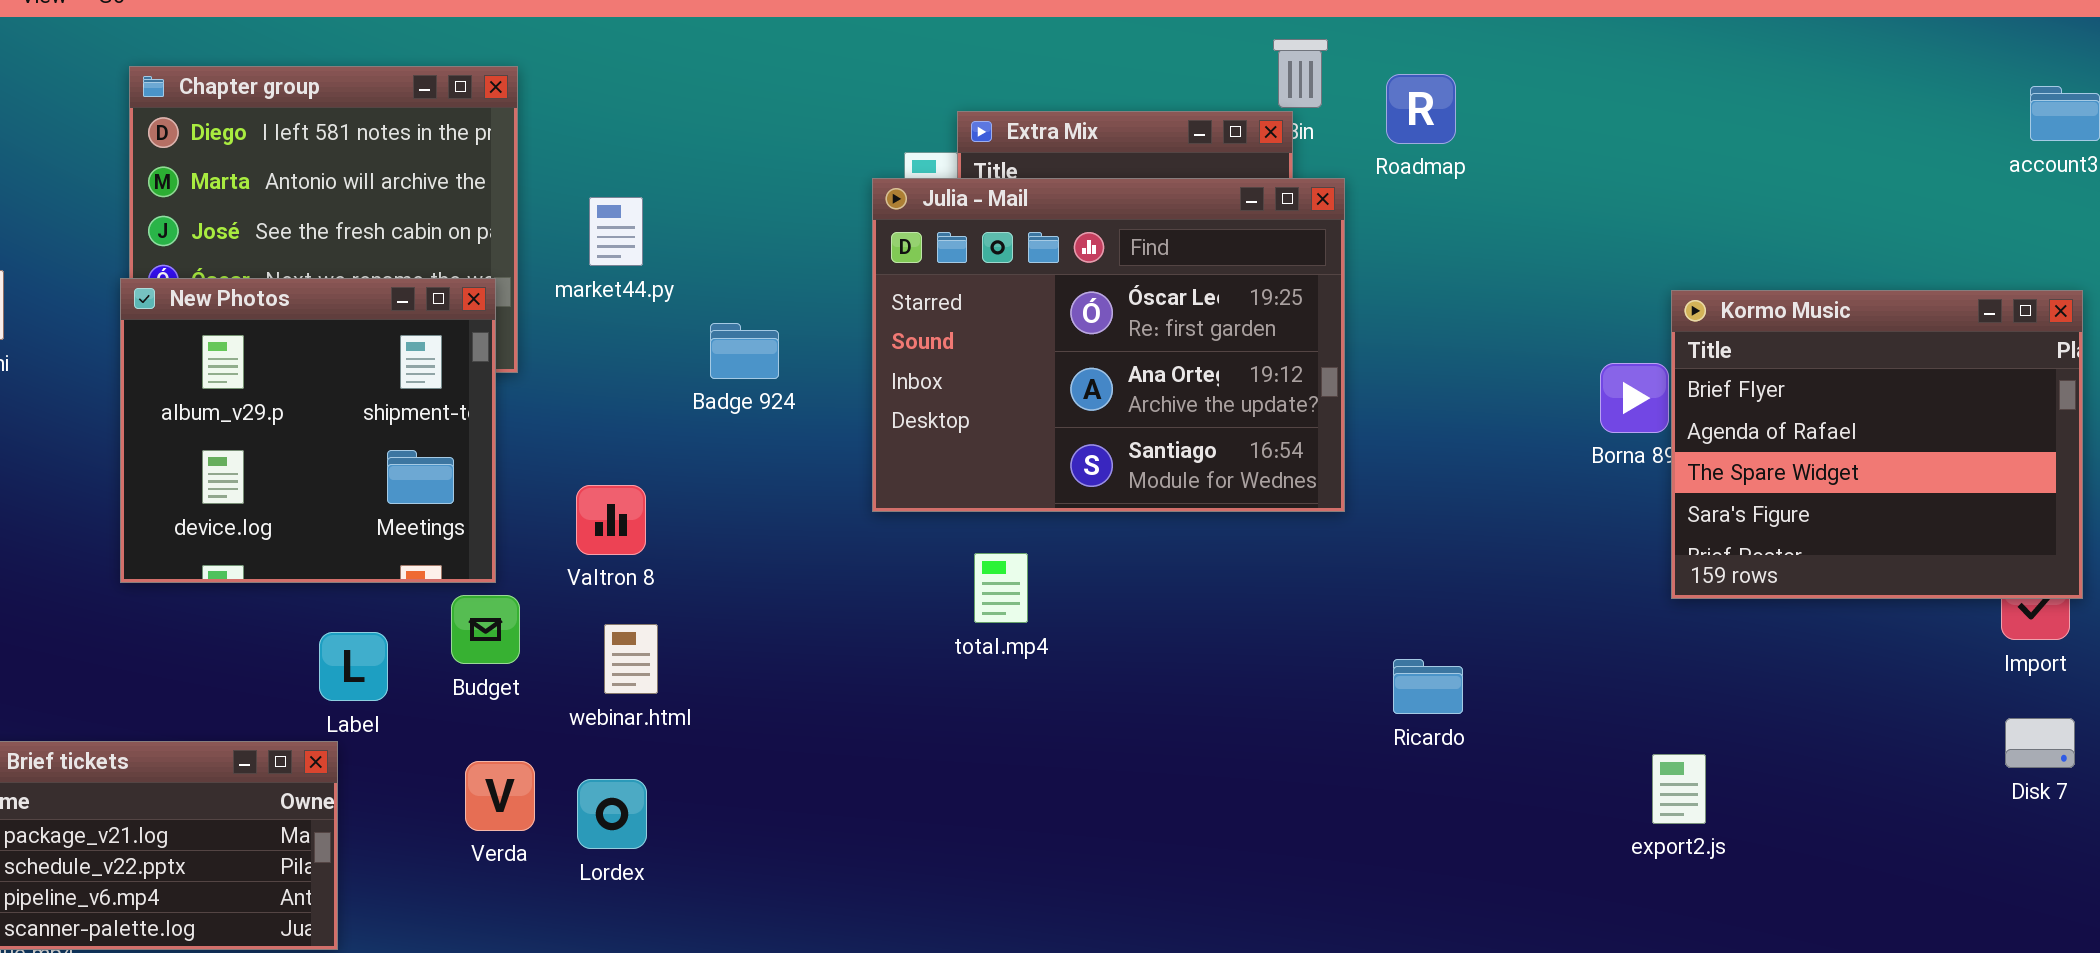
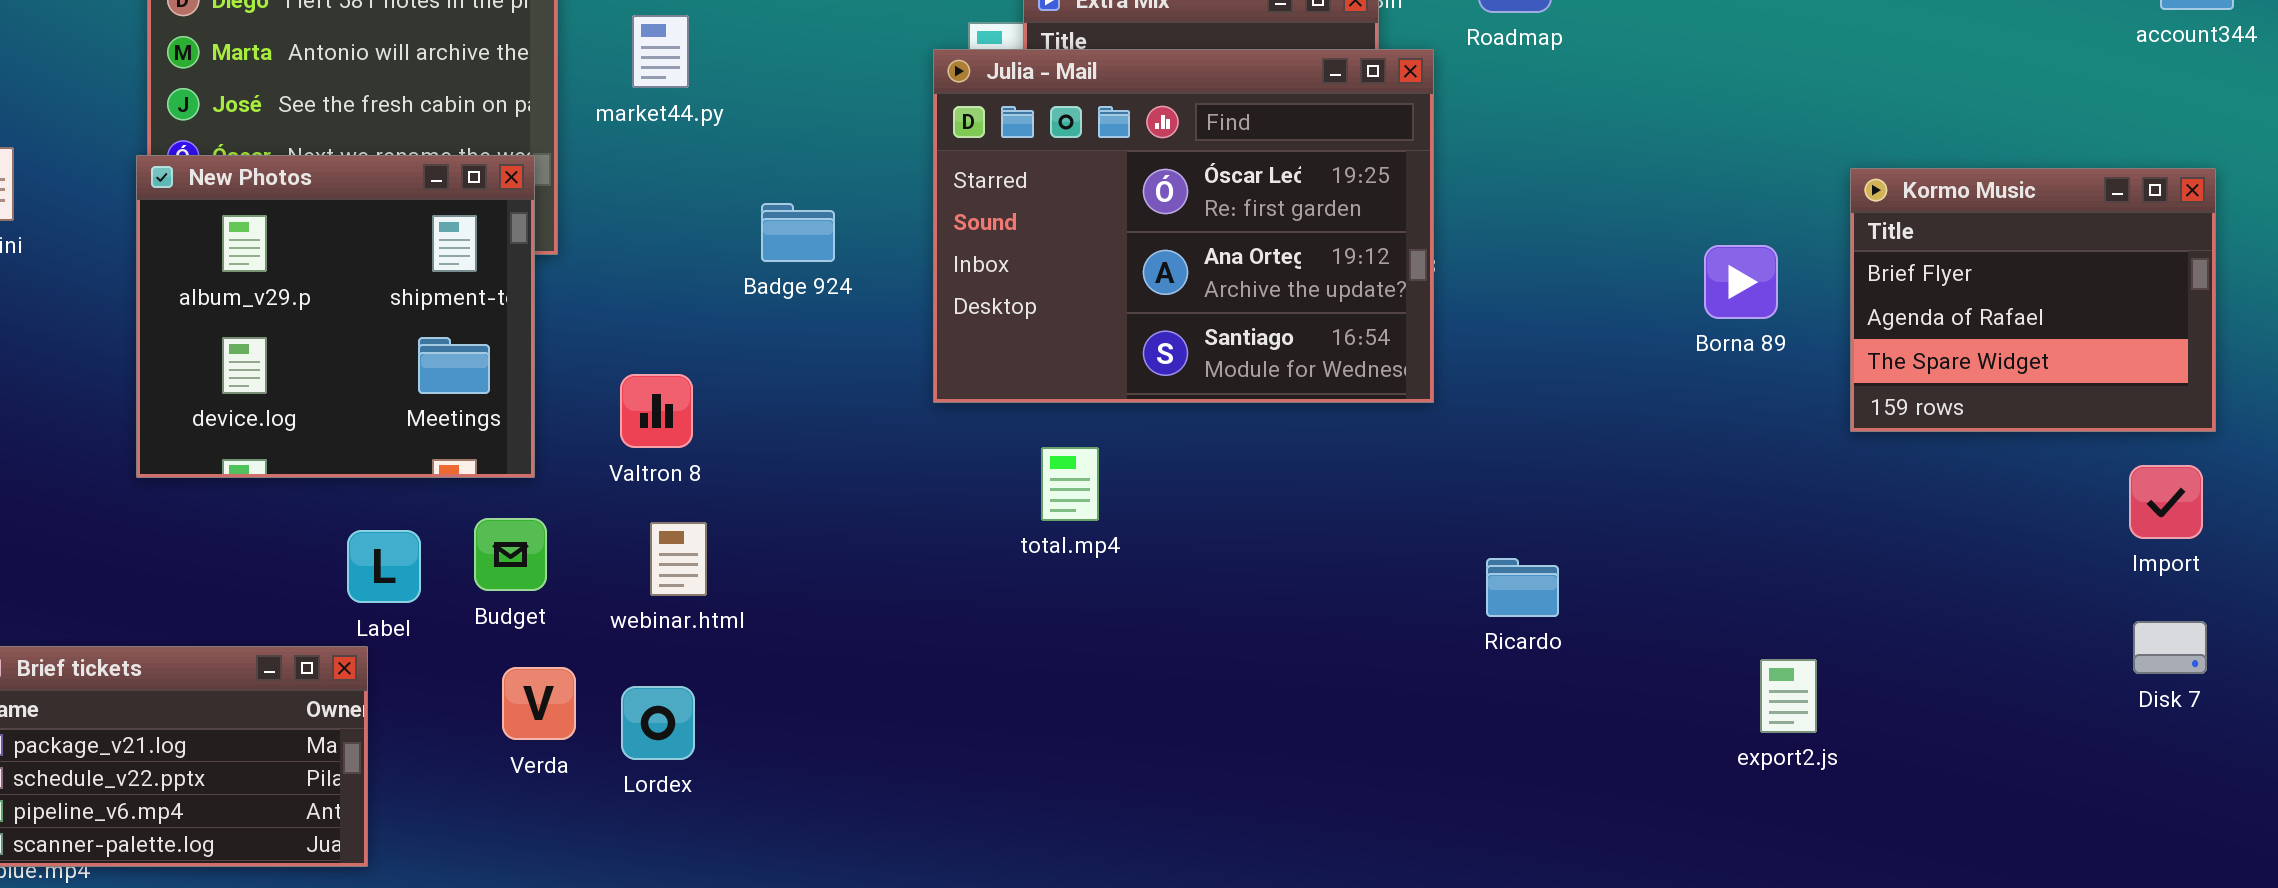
market44.py: [589,197,643,266] -> [632,15,689,88], moved
Kormo Music: [1671,290,2083,599] -> [1850,168,2216,432], resized
Budget: [451,595,520,664] -> [474,518,547,591], moved

